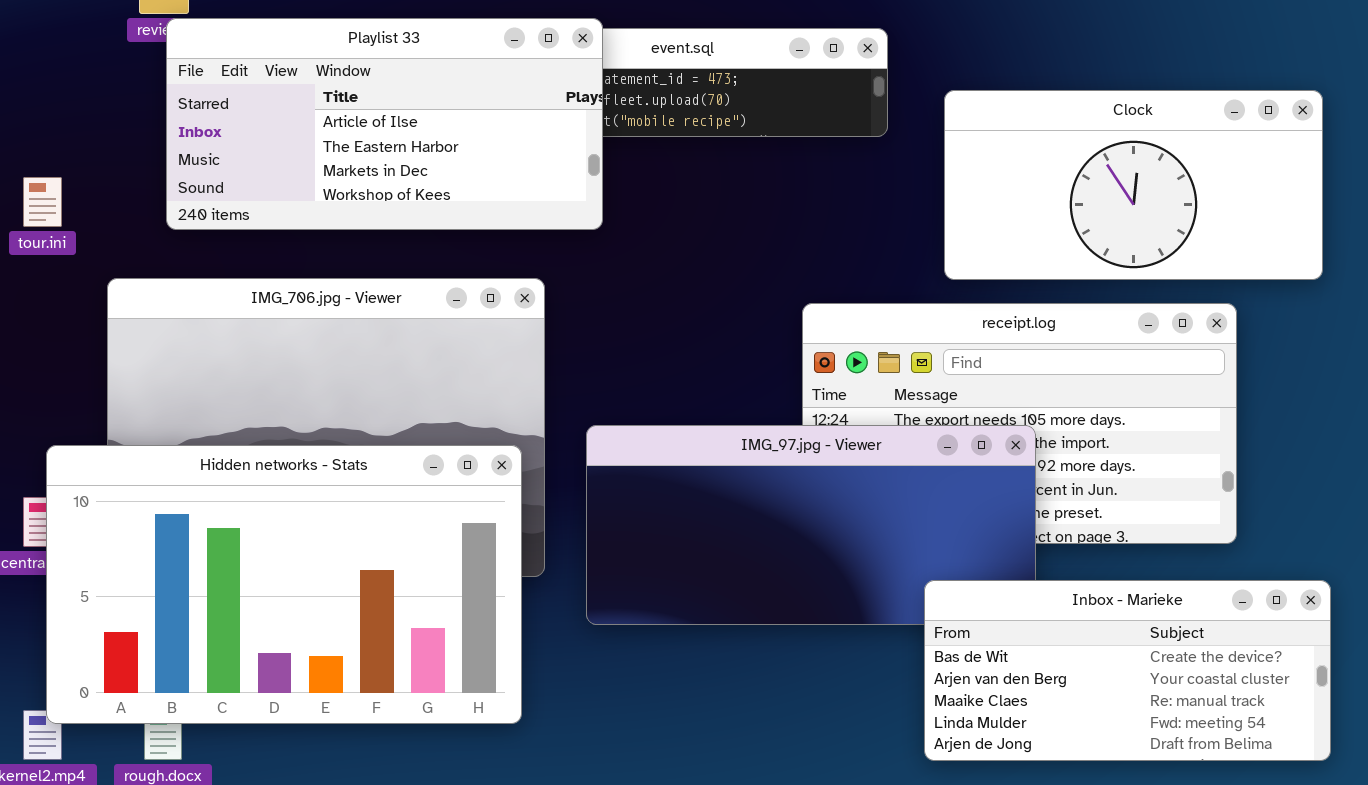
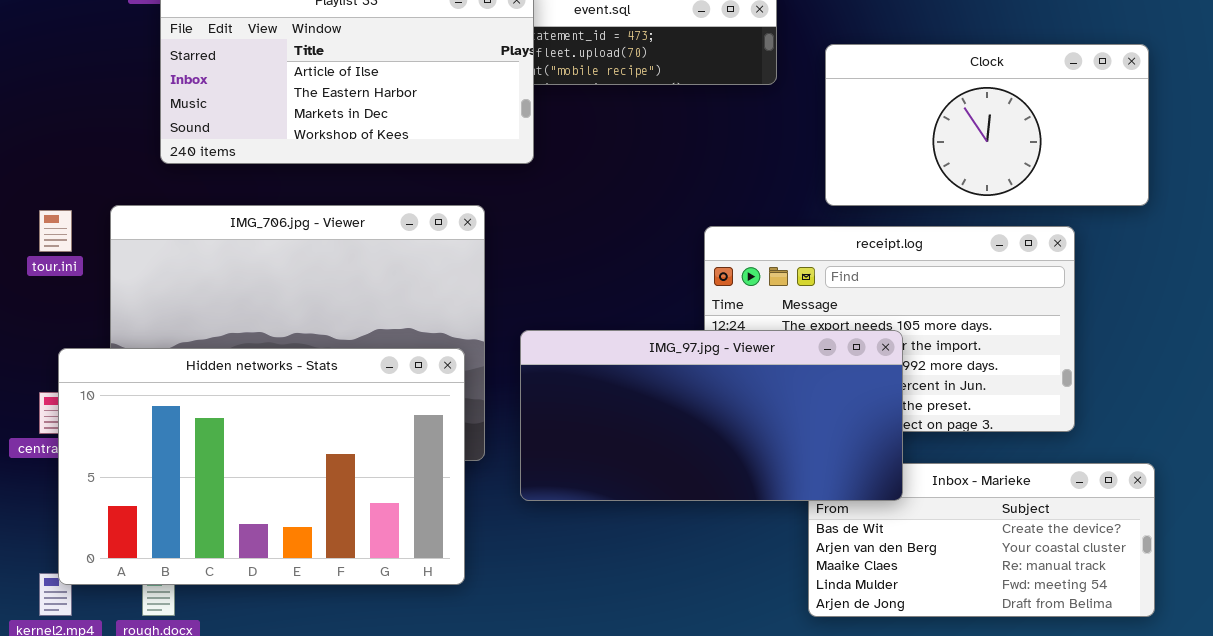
tour.ini: [23,177,62,227] -> [39,210,72,252], moved
IMG_97.jpg - Viewer: [586,425,1036,625] -> [520,330,903,501], raised

